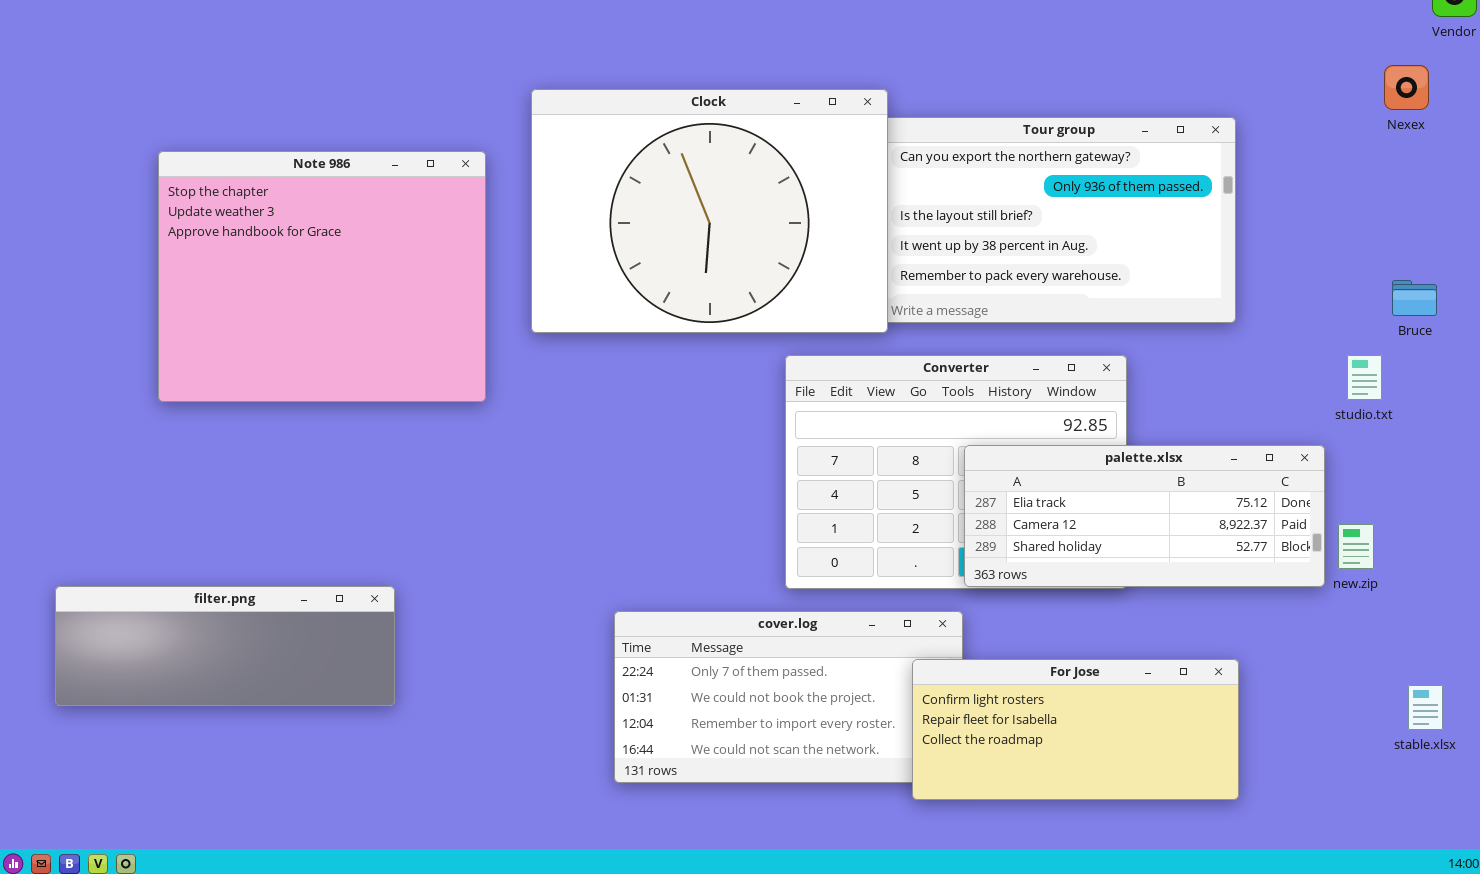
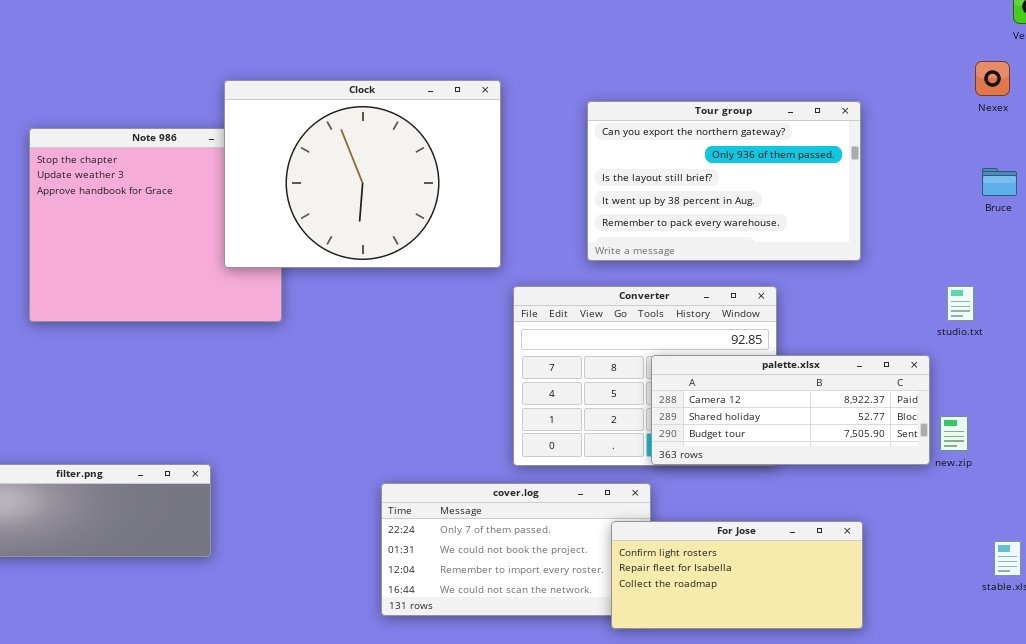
Clock: [531,89,888,333] -> [224,80,501,268], moved
Bruce: [1392,280,1437,316] -> [982,168,1017,196], moved
palette.xlsx: [964,445,1325,587] -> [651,355,930,465], scrolled down 1 row

